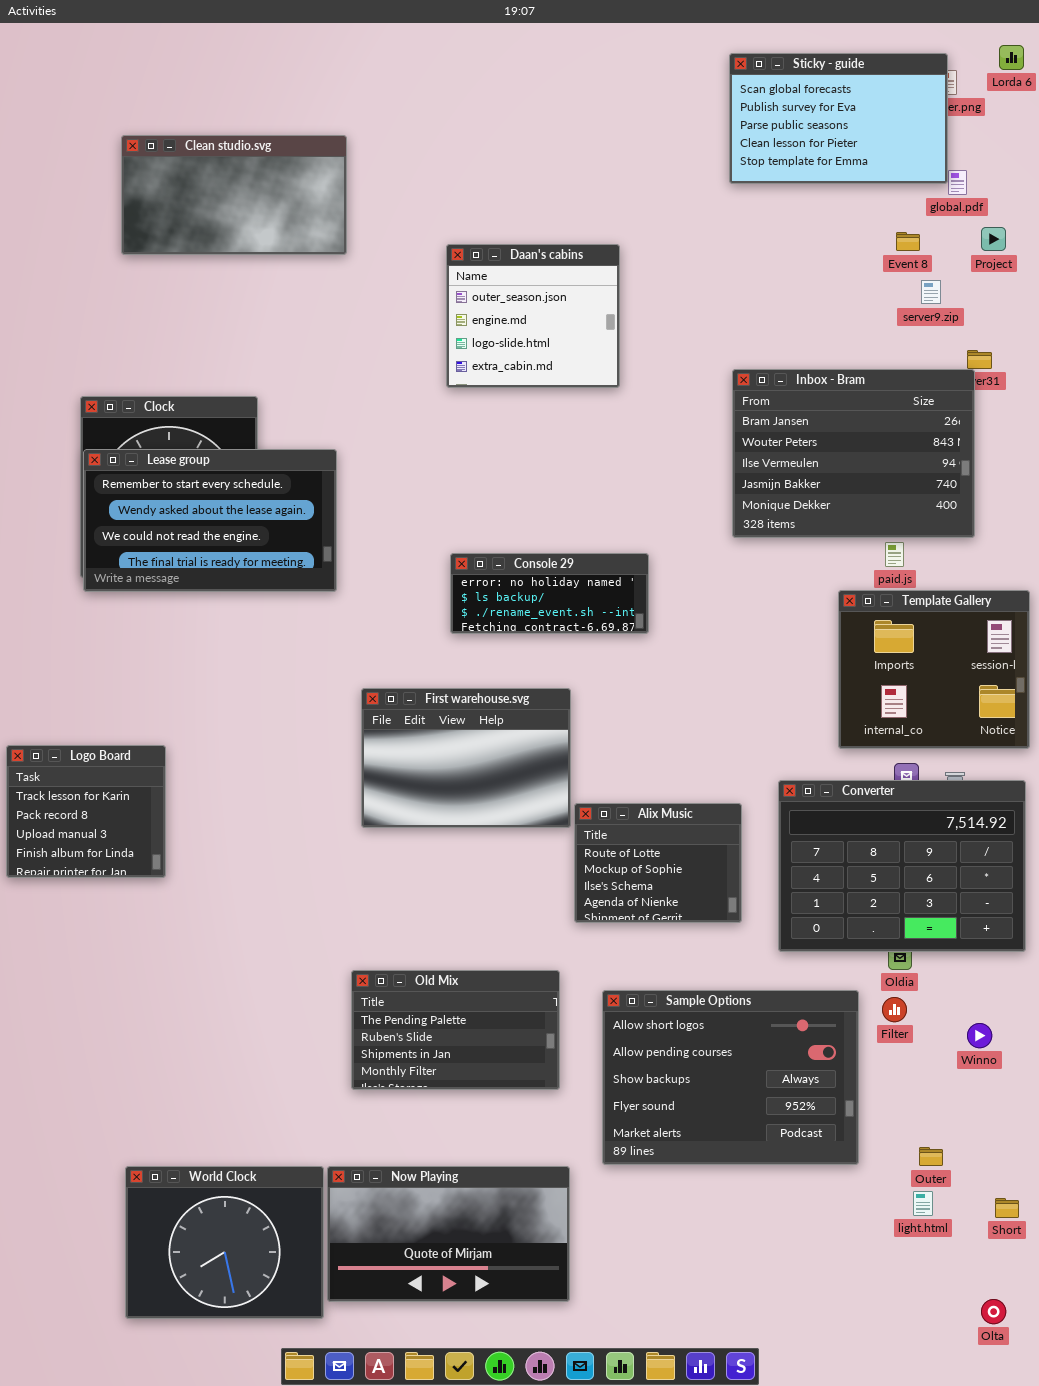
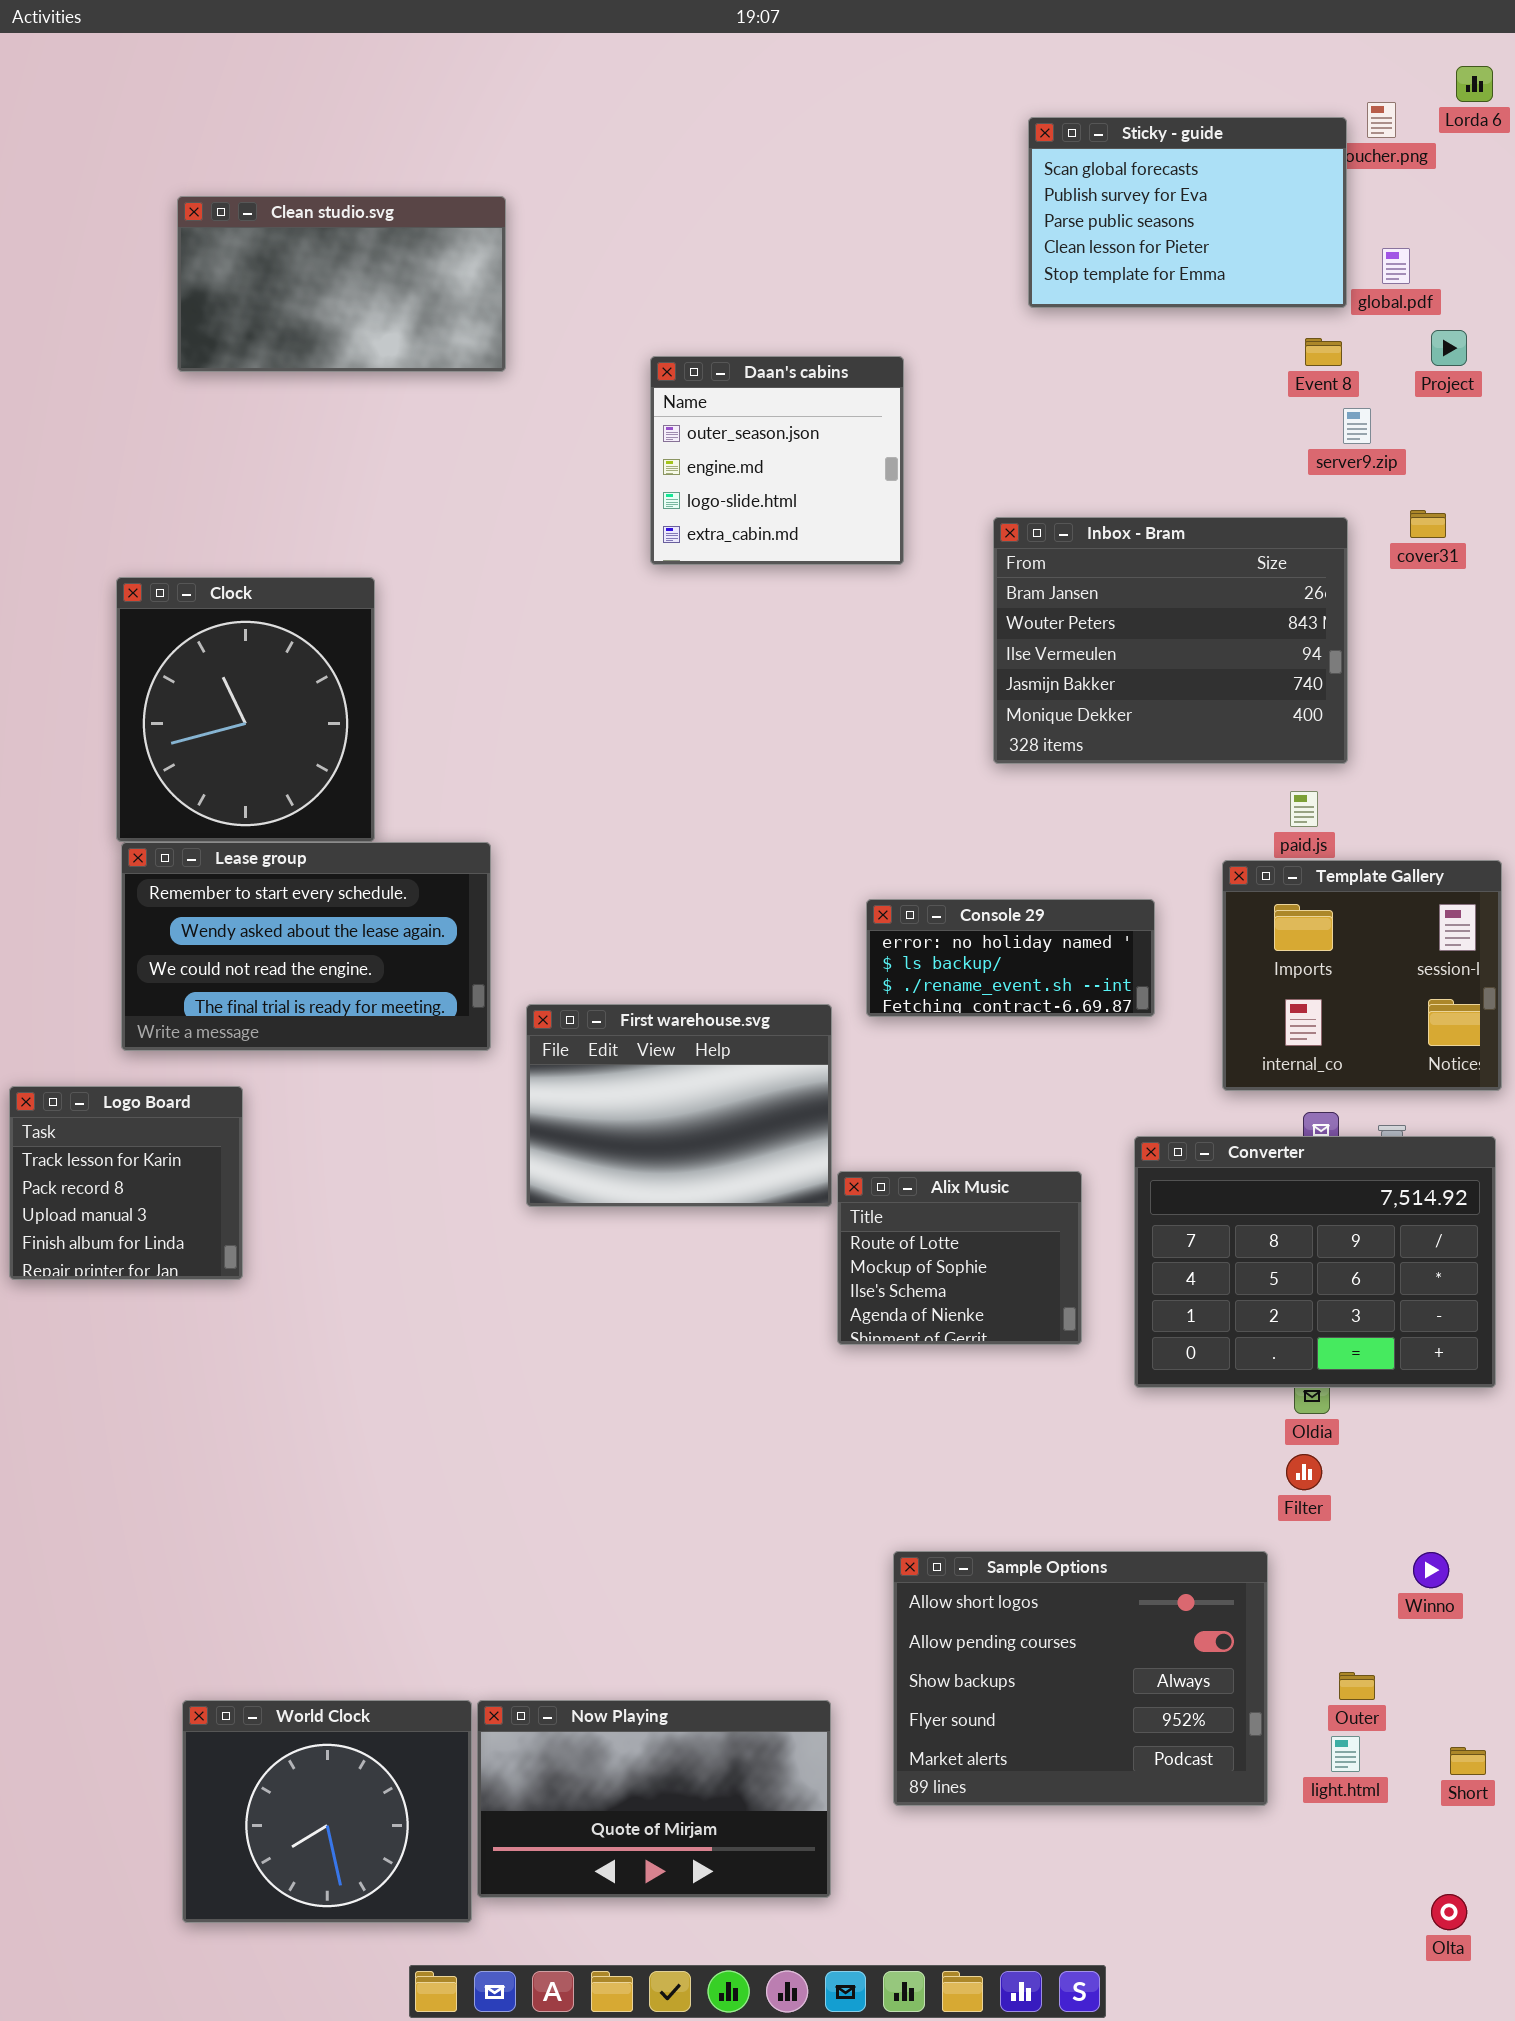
Sticky - guide: [729,53,948,184] -> [1028,117,1347,308], moved
Inbox - Bram: [732,369,975,538] -> [993,517,1348,764], moved
Lease group: [83,449,337,592] -> [121,842,491,1051], moved
Console 29: [450,553,649,634] -> [866,899,1155,1017], moved
Old Mix: [351,970,560,1090] -> none, closed
Sample Options: [602,990,859,1165] -> [893,1551,1268,1806], moved
Winno: [967,1023,992,1048] -> [1413,1552,1449,1588], moved

